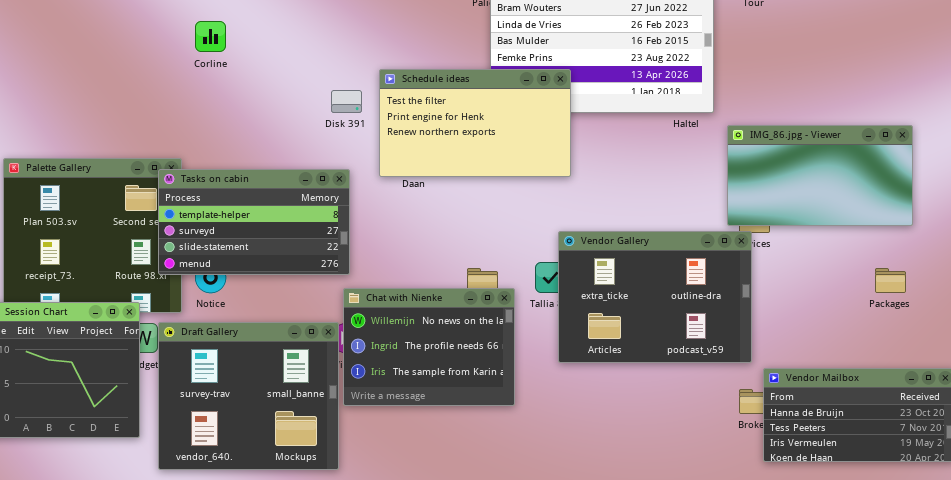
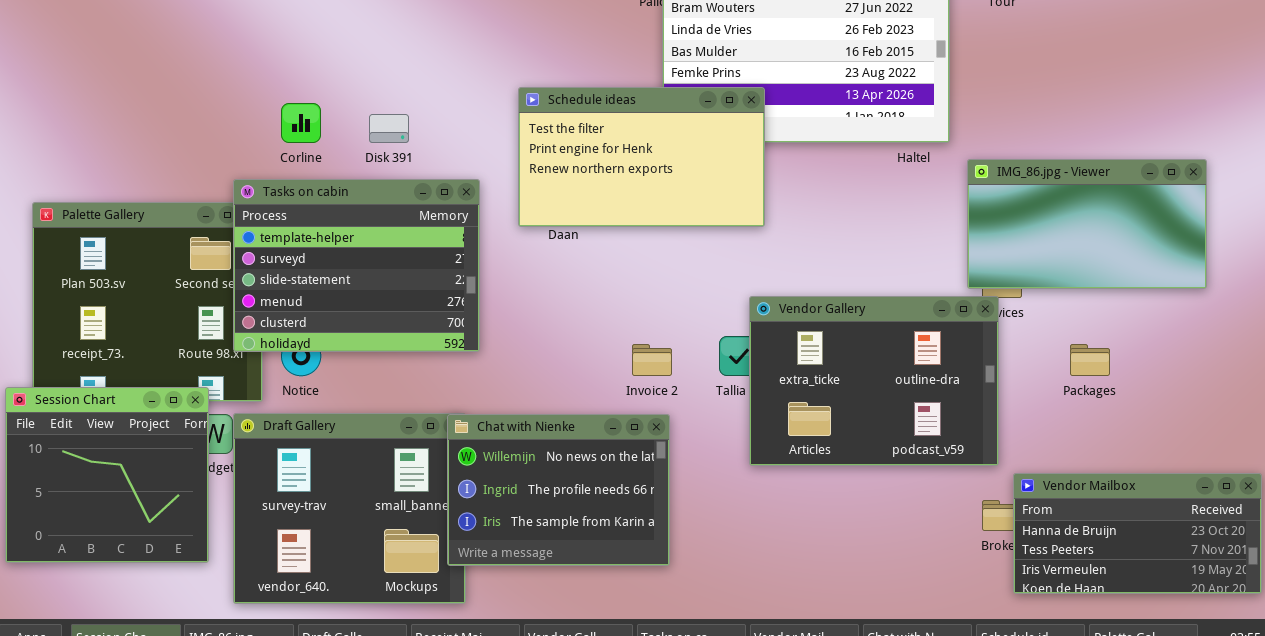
Corline: [195,21,226,52] -> [281,103,321,143], moved
Disk 391: [331,90,362,113] -> [369,114,409,143], moved
Tasks on cabin: [158,169,350,275] -> [233,179,480,352], resized
Packages: [875,268,906,293] -> [1070,344,1110,376], moved
Chat with Nienke: [343,288,515,406] -> [447,414,670,566], moved

